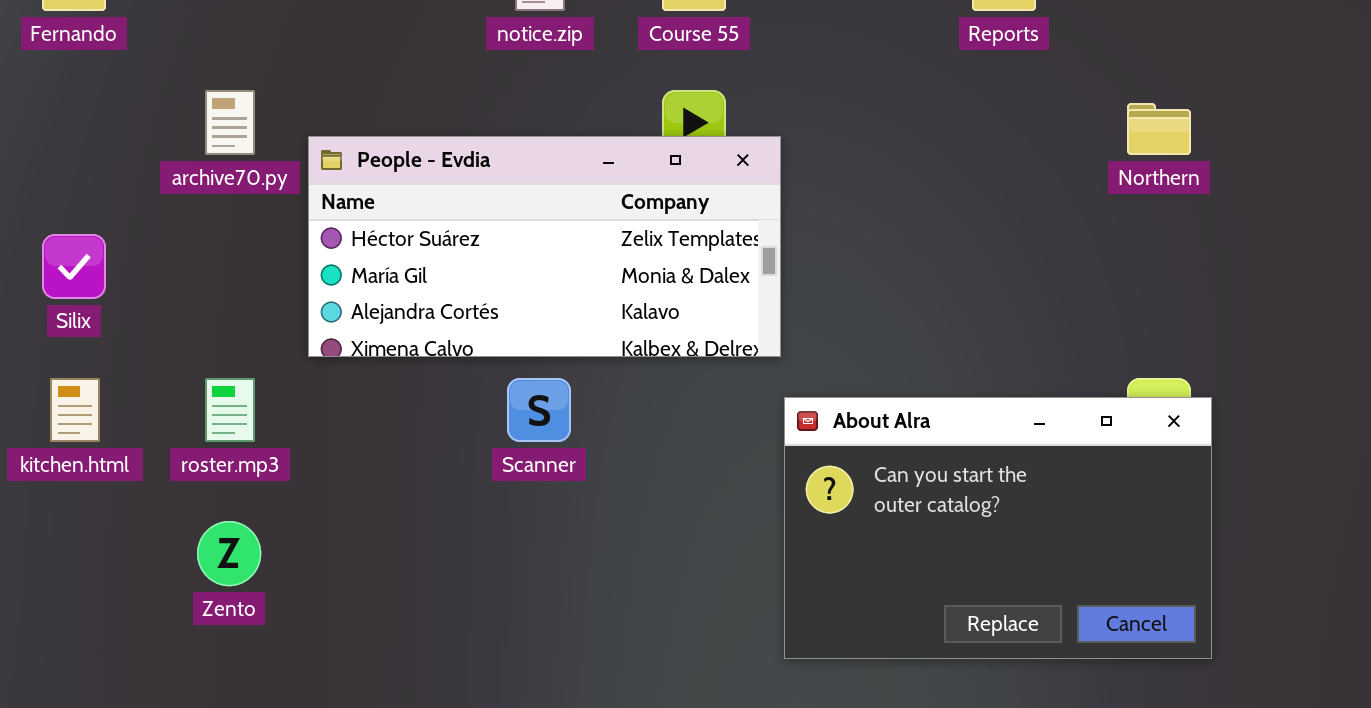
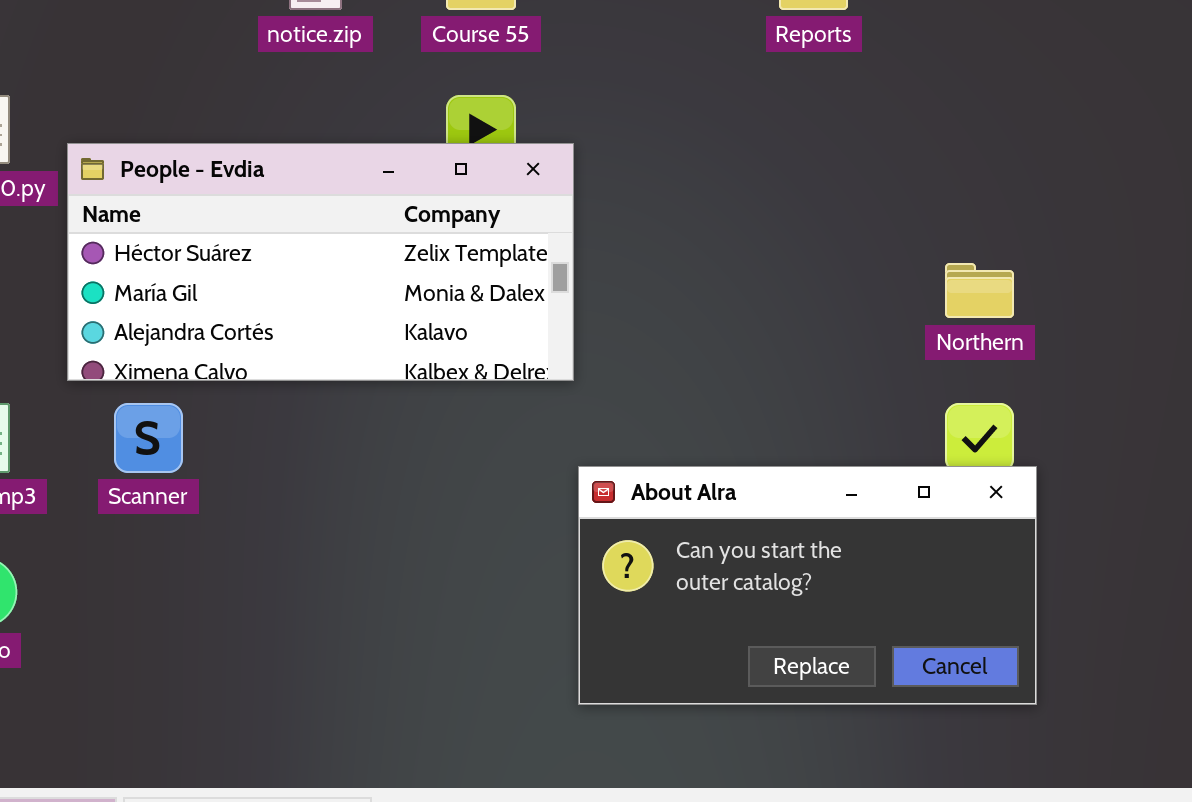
Northern: [1127,103,1191,155] -> [945,263,1014,318], moved
Scanner: [507,378,571,442] -> [114,403,183,473], moved
About Alra: [784,397,1212,659] -> [578,466,1037,705], resized

